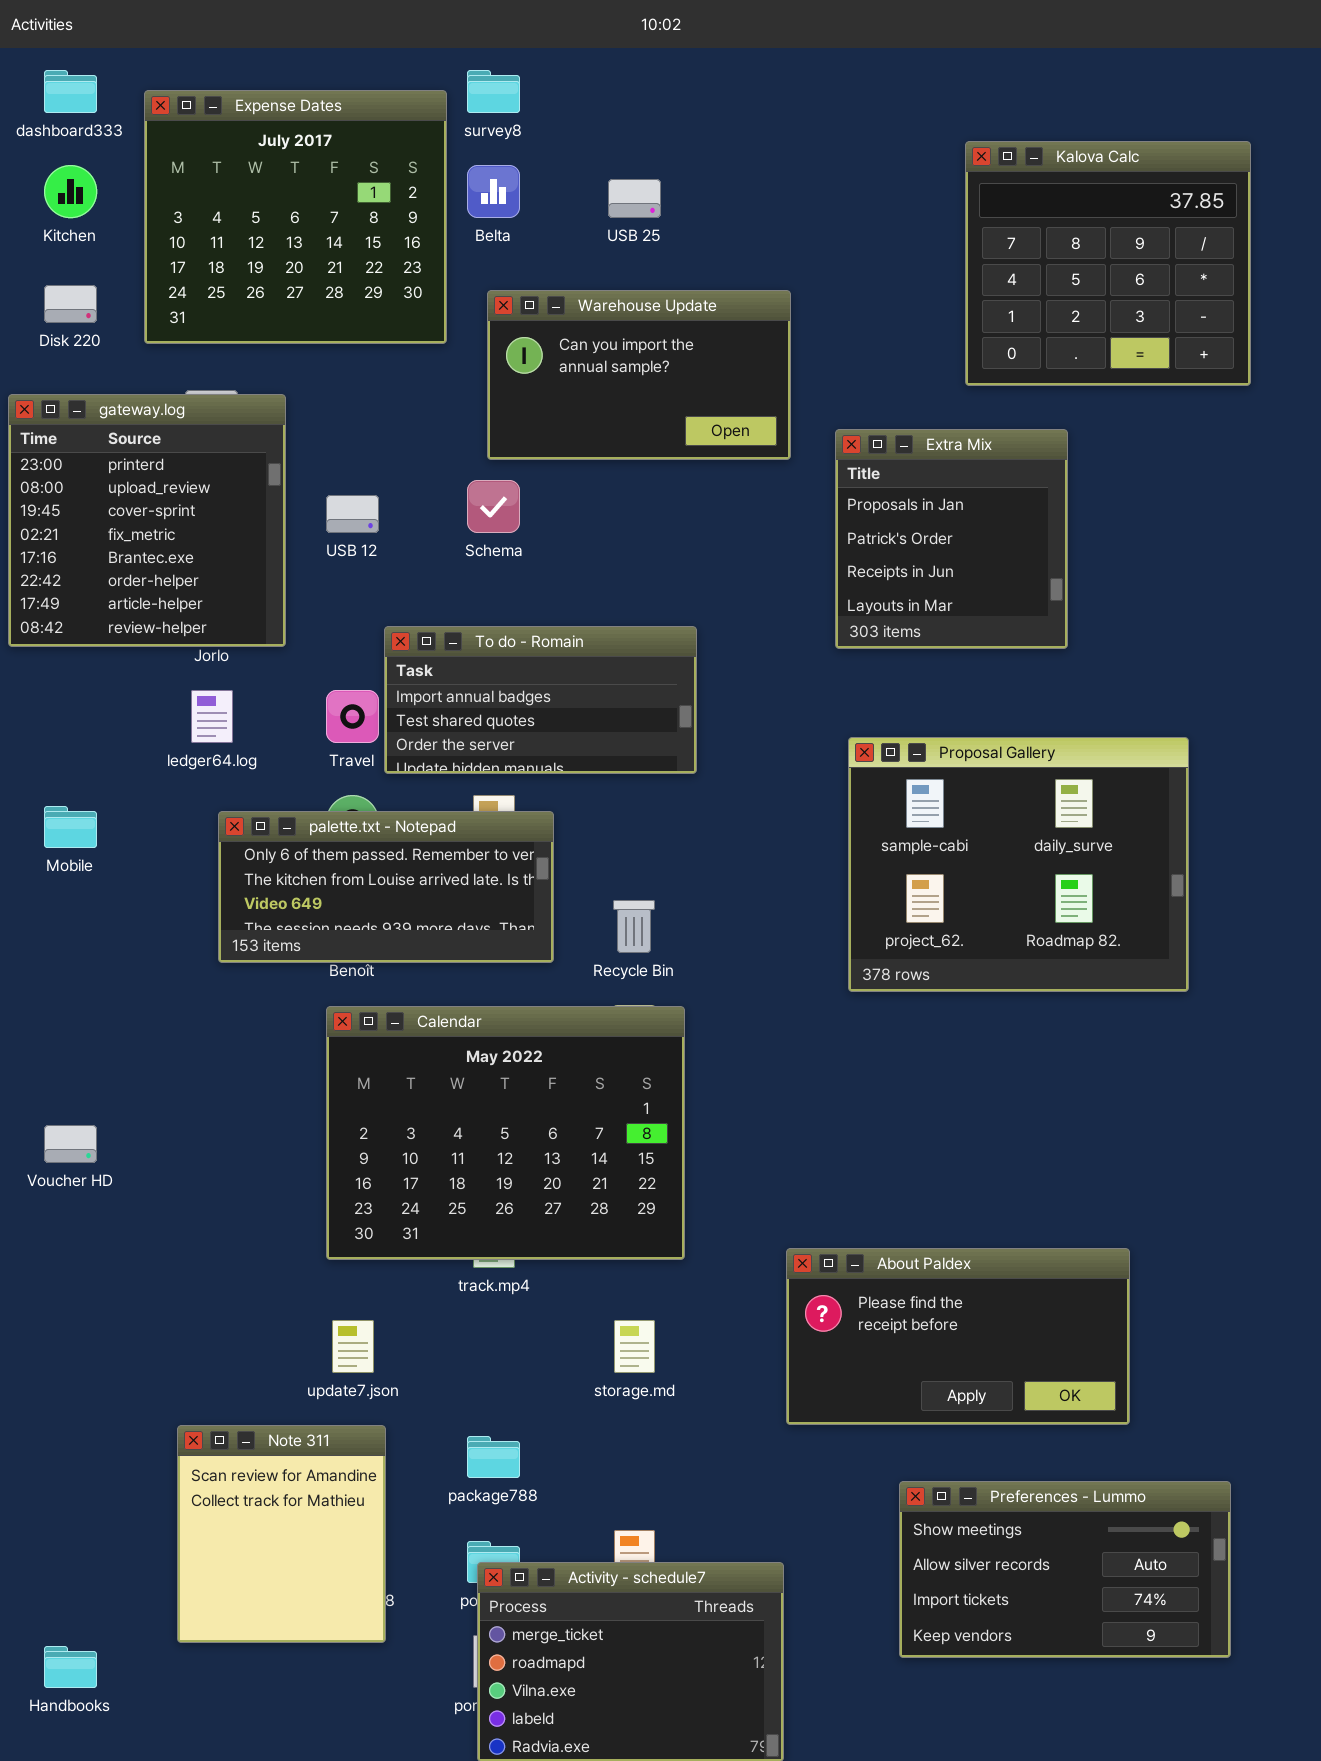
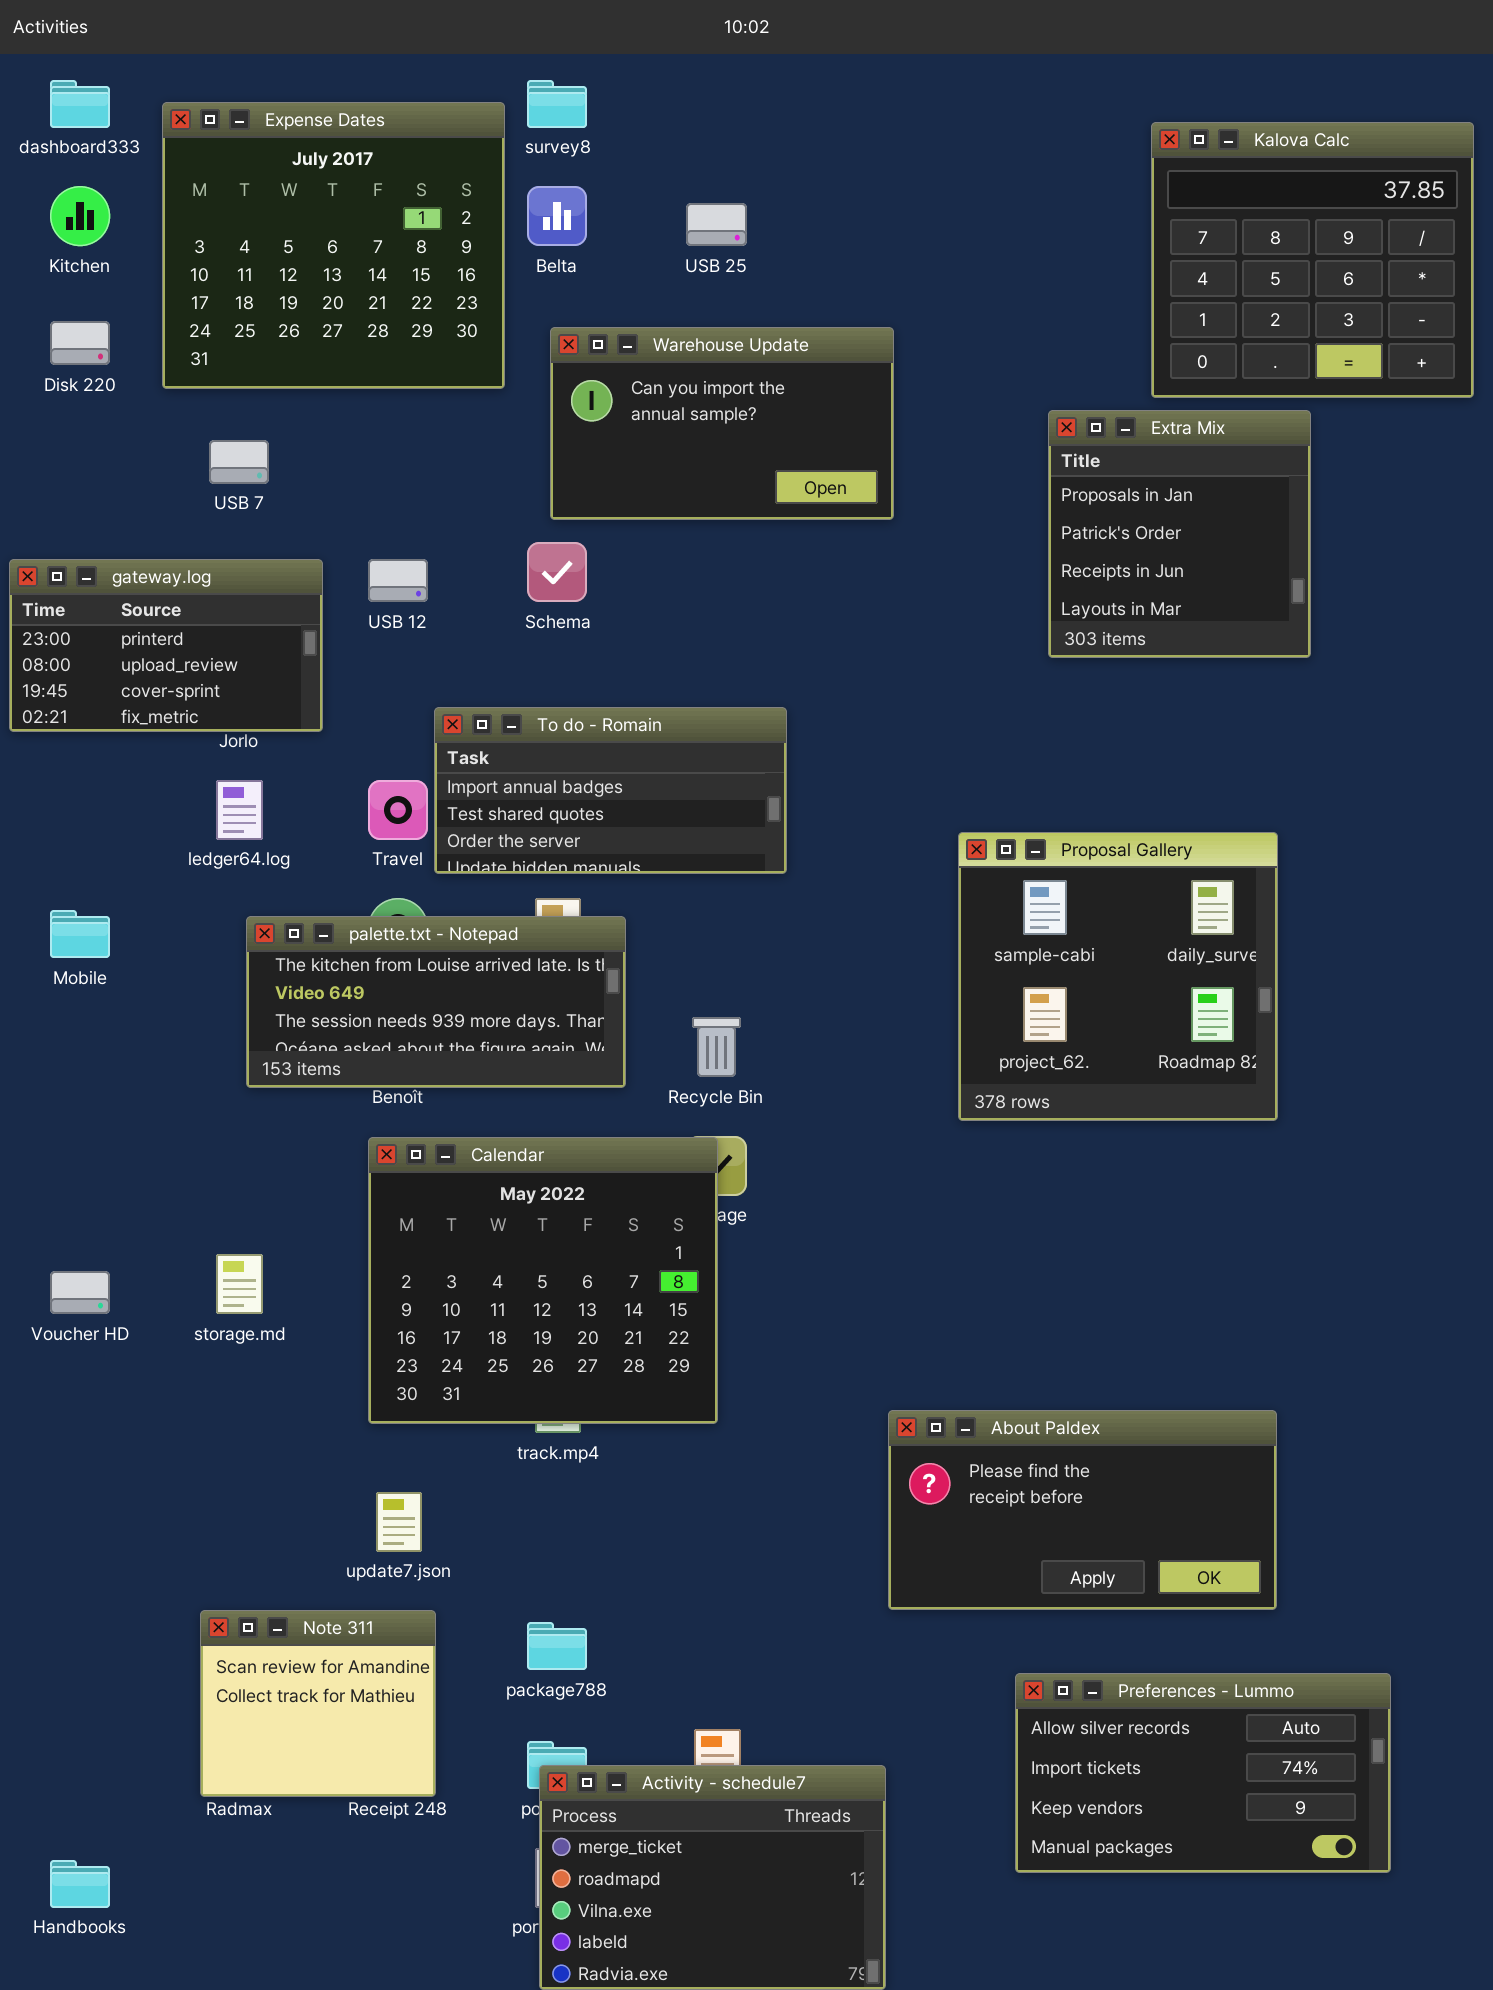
Kalova Calc: [965,141,1251,386] -> [1151,122,1474,398], moved
gateway.log: [8,394,286,647] -> [9,559,323,732], resized
Extra Mix: [835,429,1068,649] -> [1048,410,1311,658], moved
Proposal Gallery: [848,737,1189,992] -> [958,832,1278,1121], resized
palette.txt - Notepad: [218,811,554,963] -> [246,916,626,1088], scrolled down 1 row
Calendar: [326,1006,685,1260] -> [368,1137,718,1424], resized
storage.md: [614,1320,655,1373] -> [216,1254,263,1314], moved
Note 311: [177,1425,386,1643] -> [200,1610,436,1797], resized
Preferences - Lummo: [899,1481,1231,1658] -> [1015,1673,1391,1873], scrolled down 1 row

